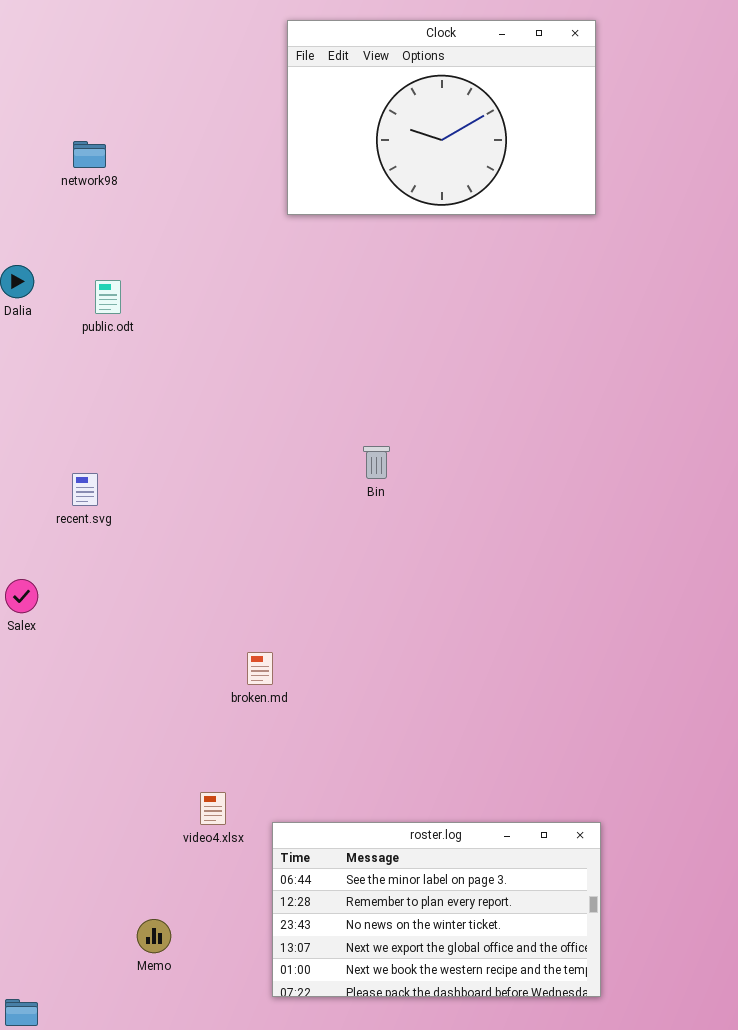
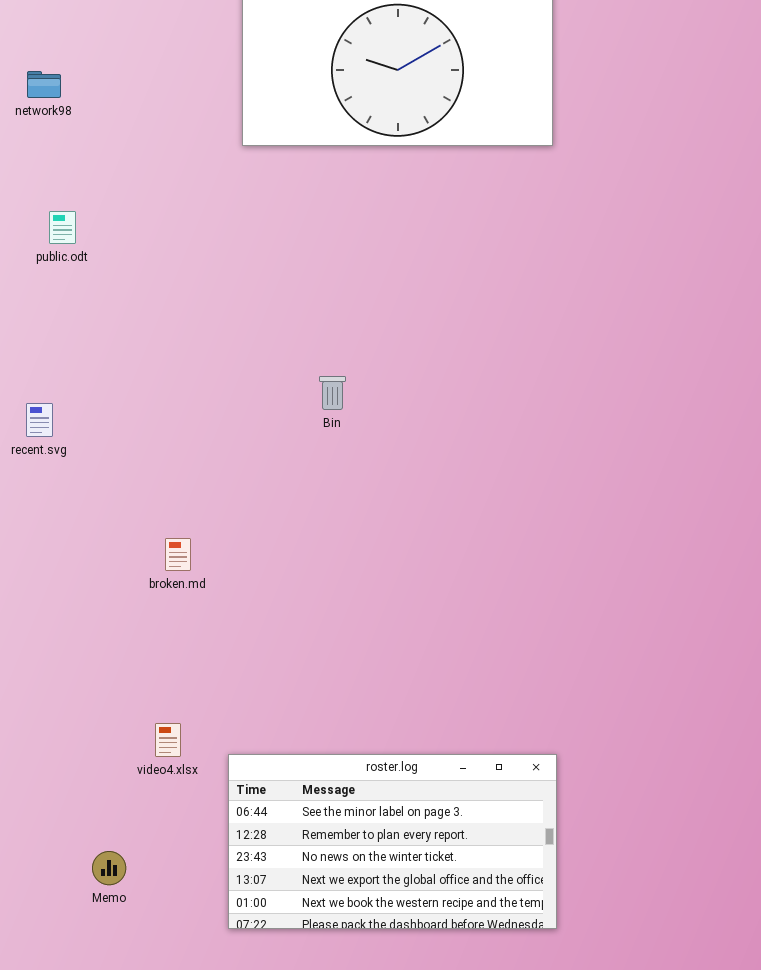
broken.md: [247,652,273,685] -> [165,538,191,571], moved

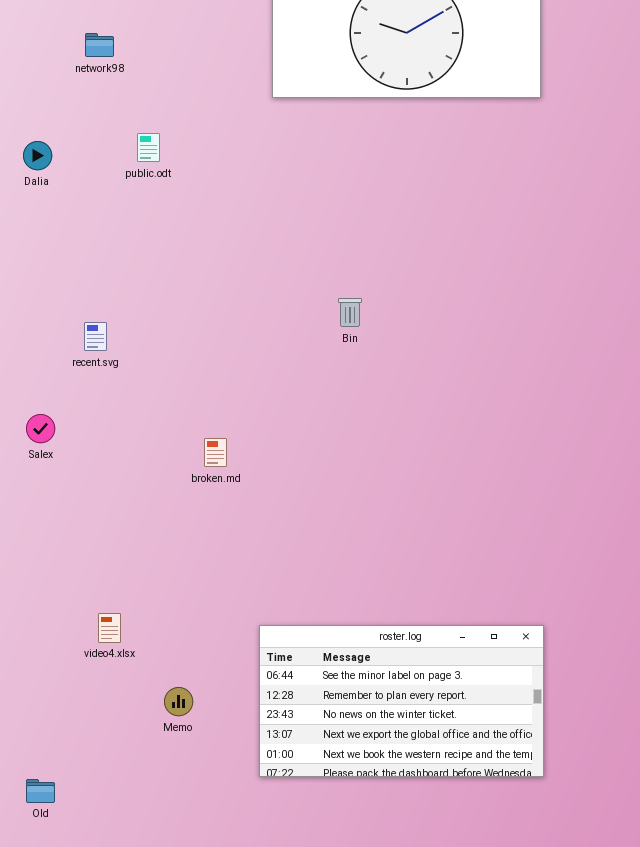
public.odt: [49,211,76,244] -> [137,133,160,162], moved
video4.xlsx: [155,723,181,757] -> [98,613,121,643], moved
Memo: [92,851,126,885] -> [164,687,193,716], moved

